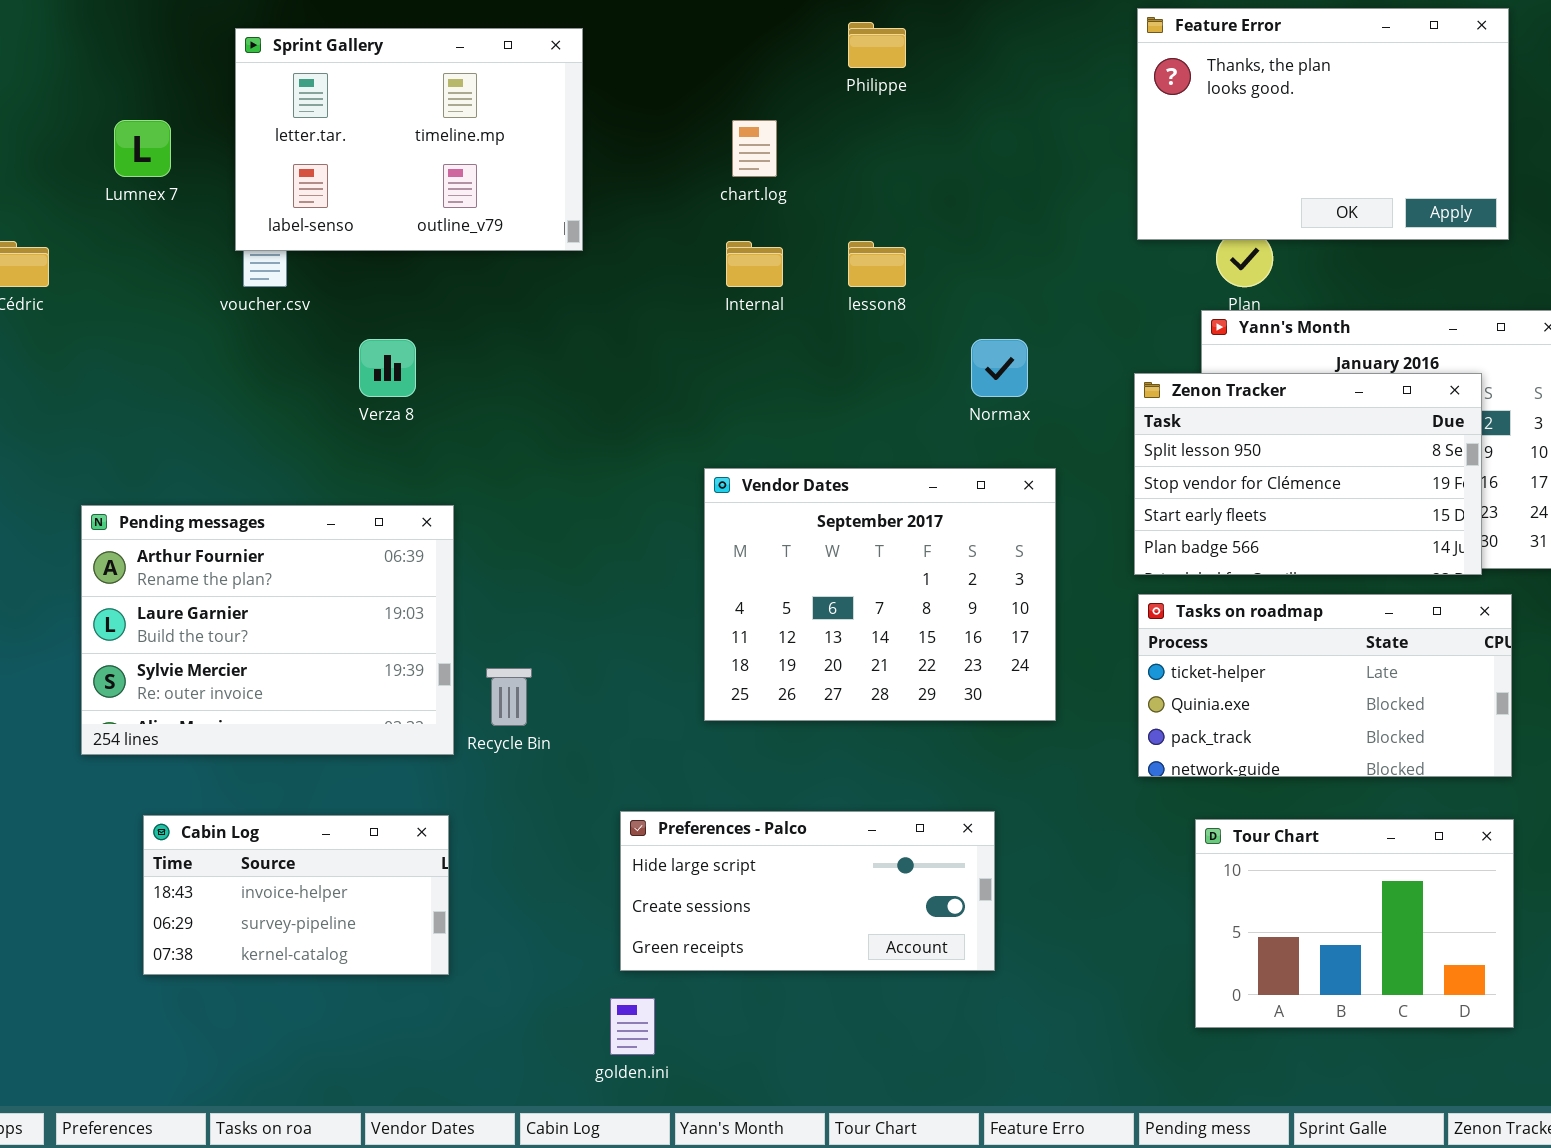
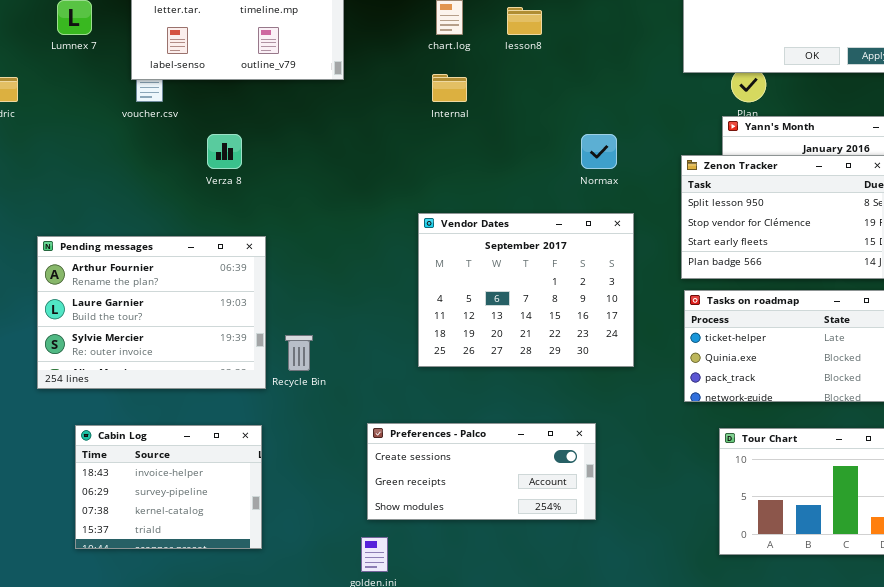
lesson8: [848,241,906,287] -> [507,7,542,35], moved
Preferences - Palco: [620,811,995,971] -> [367,423,596,520], scrolled down 1 row
Cabin Log: [143,815,449,975] -> [75,425,262,549], resized

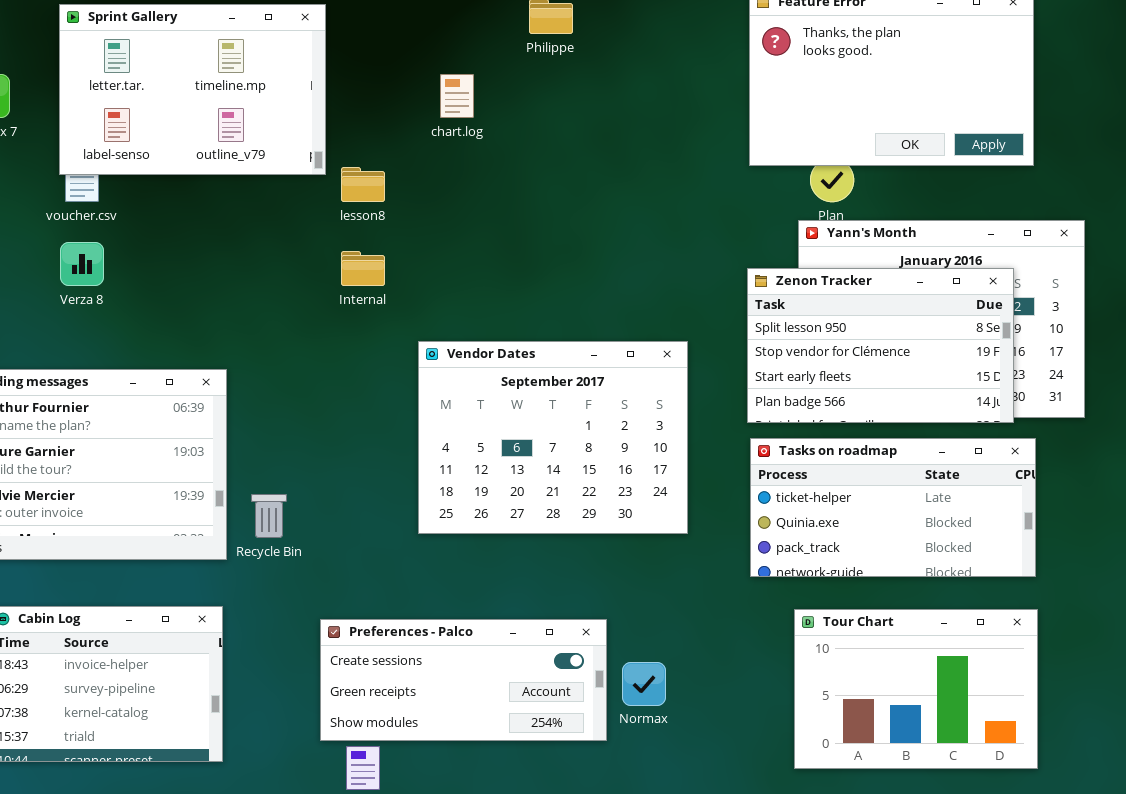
lesson8: [507,7,542,35] -> [341,167,385,202], moved
Internal: [432,74,467,102] -> [341,251,385,286], moved
Verza 8: [207,134,242,169] -> [60,242,104,286], moved
Normax: [581,134,617,169] -> [622,662,666,706], moved
Preferences - Palco: [367,423,596,520] -> [320,619,607,741], moved

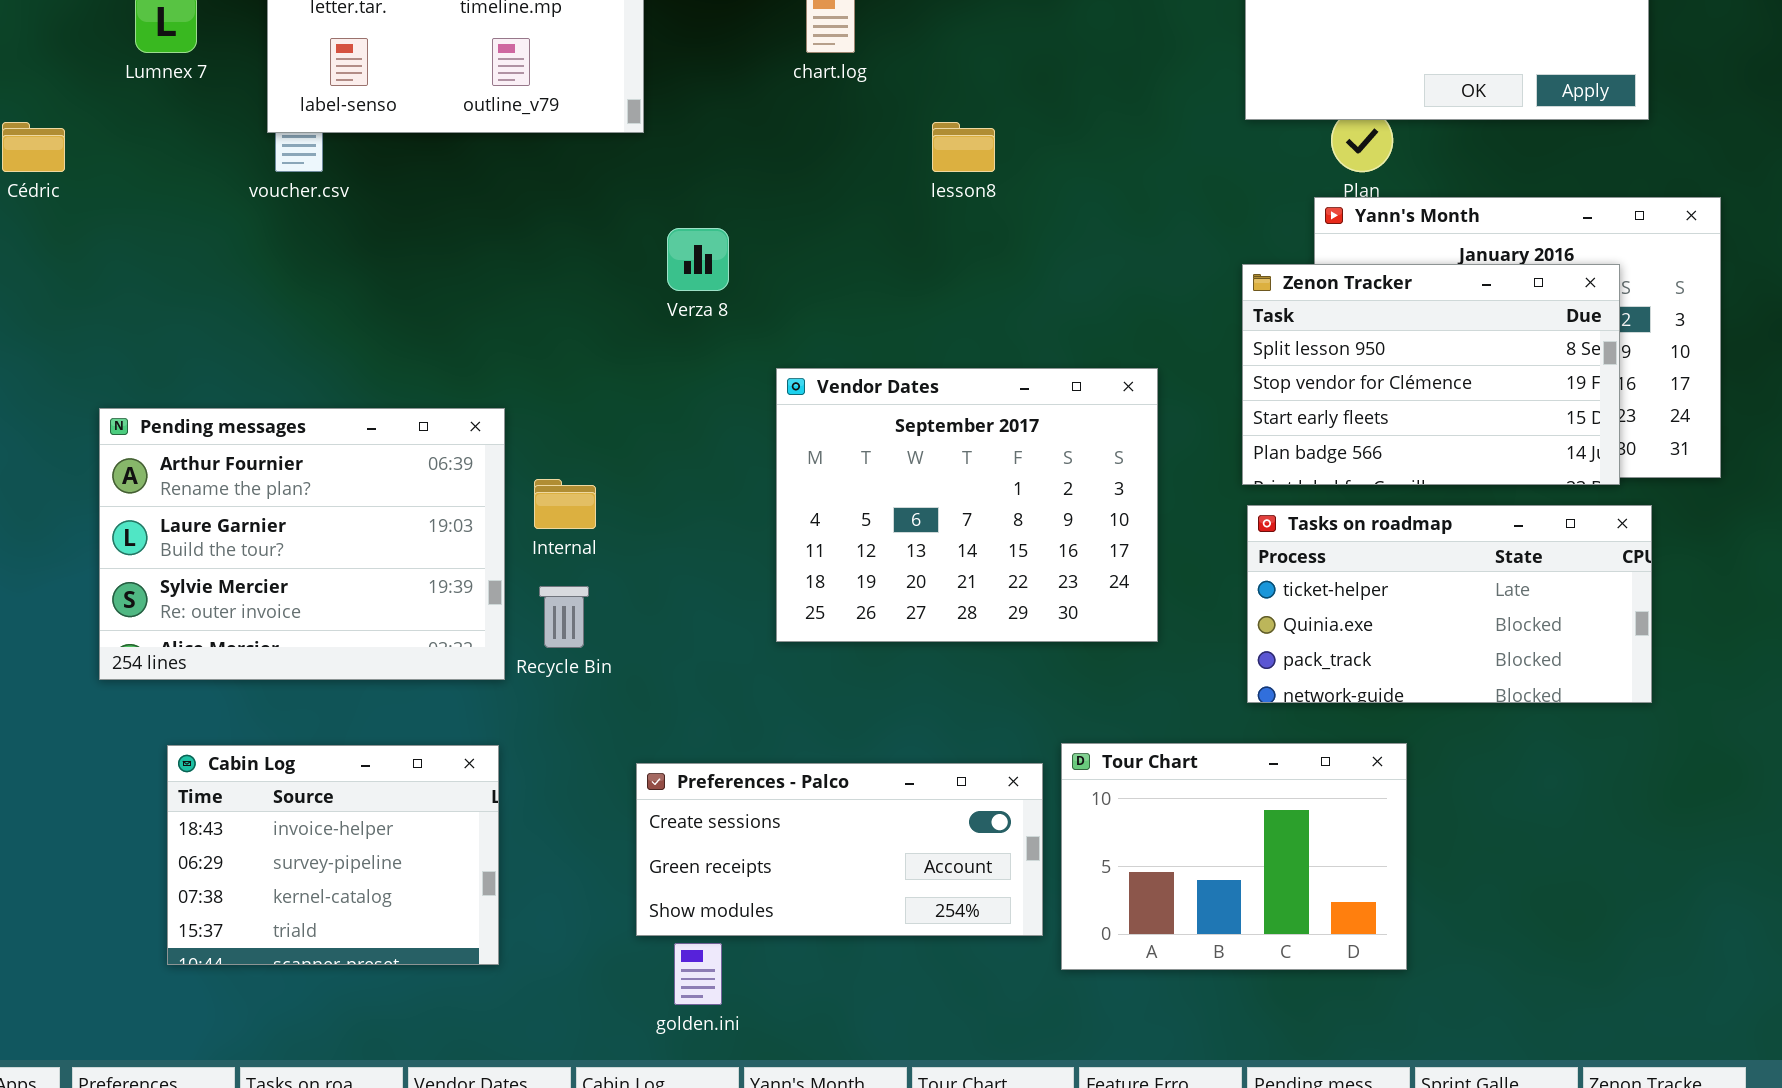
lesson8: [341,167,385,202] -> [932,122,995,172], moved
Verza 8: [60,242,104,286] -> [667,228,729,291], moved
Internal: [341,251,385,286] -> [534,479,596,529], moved
Tour Chart: [794,609,1038,769] -> [1061,743,1407,970], moved

